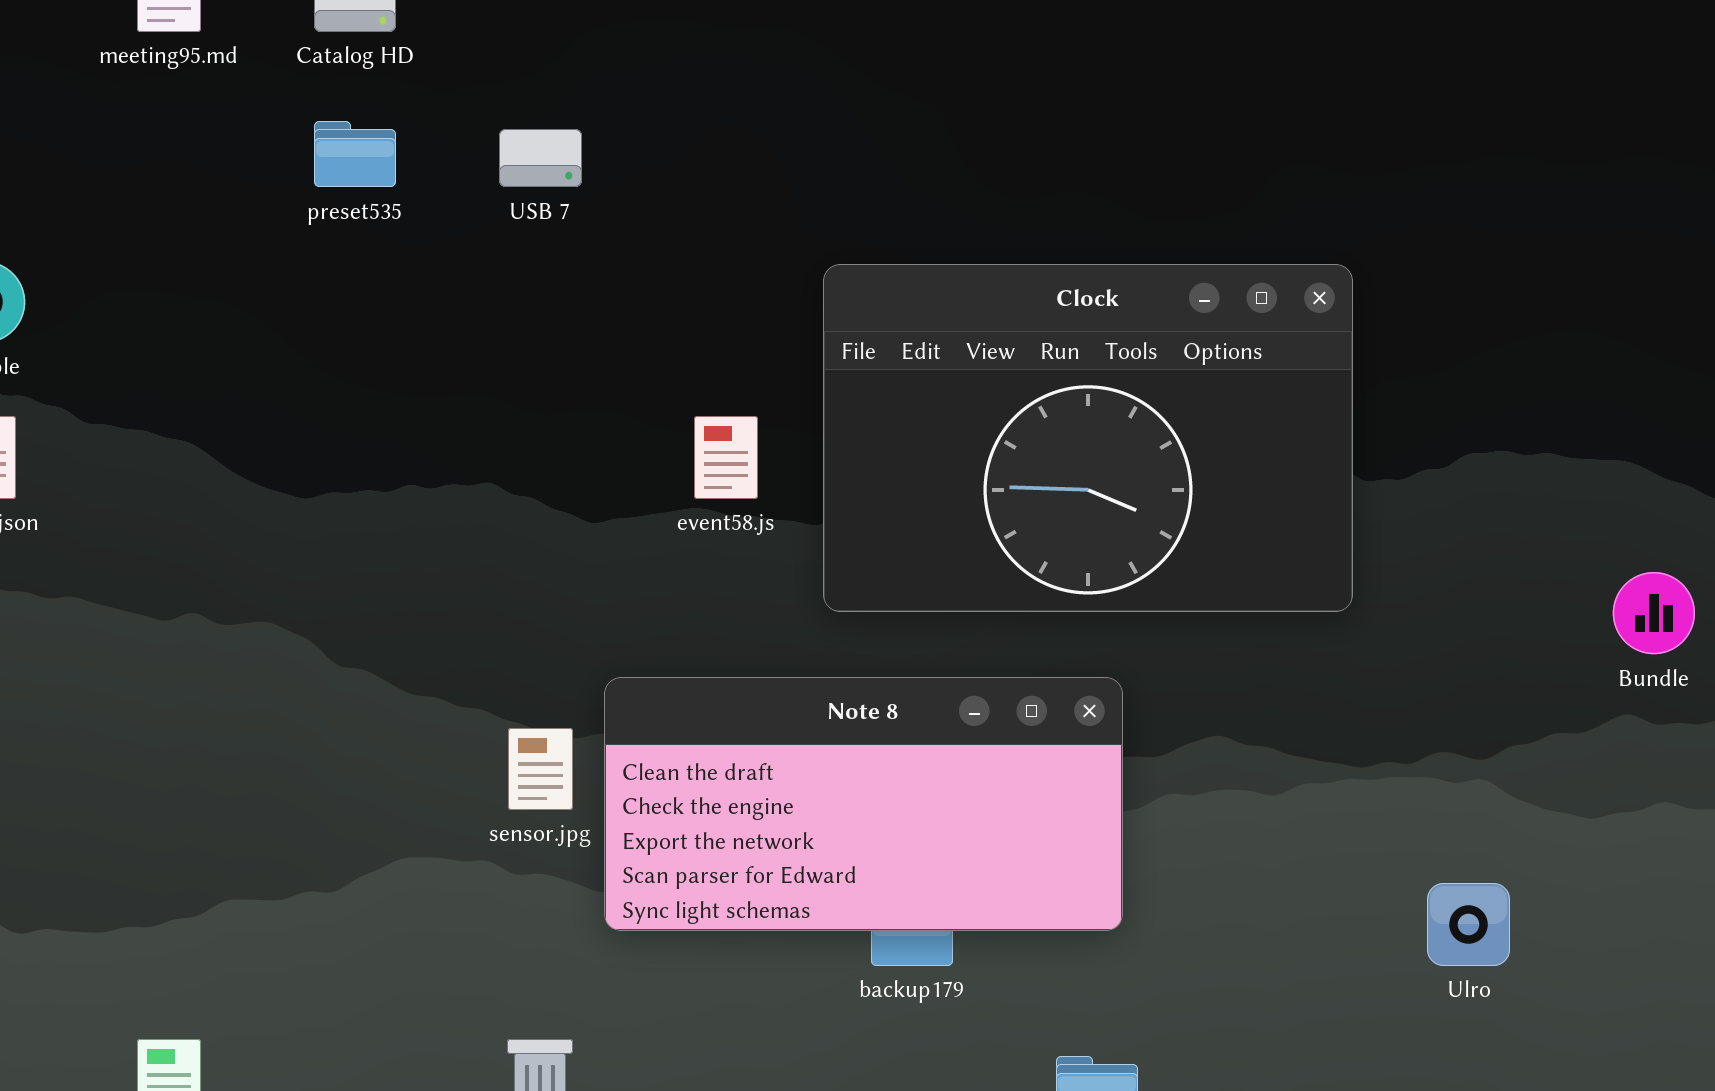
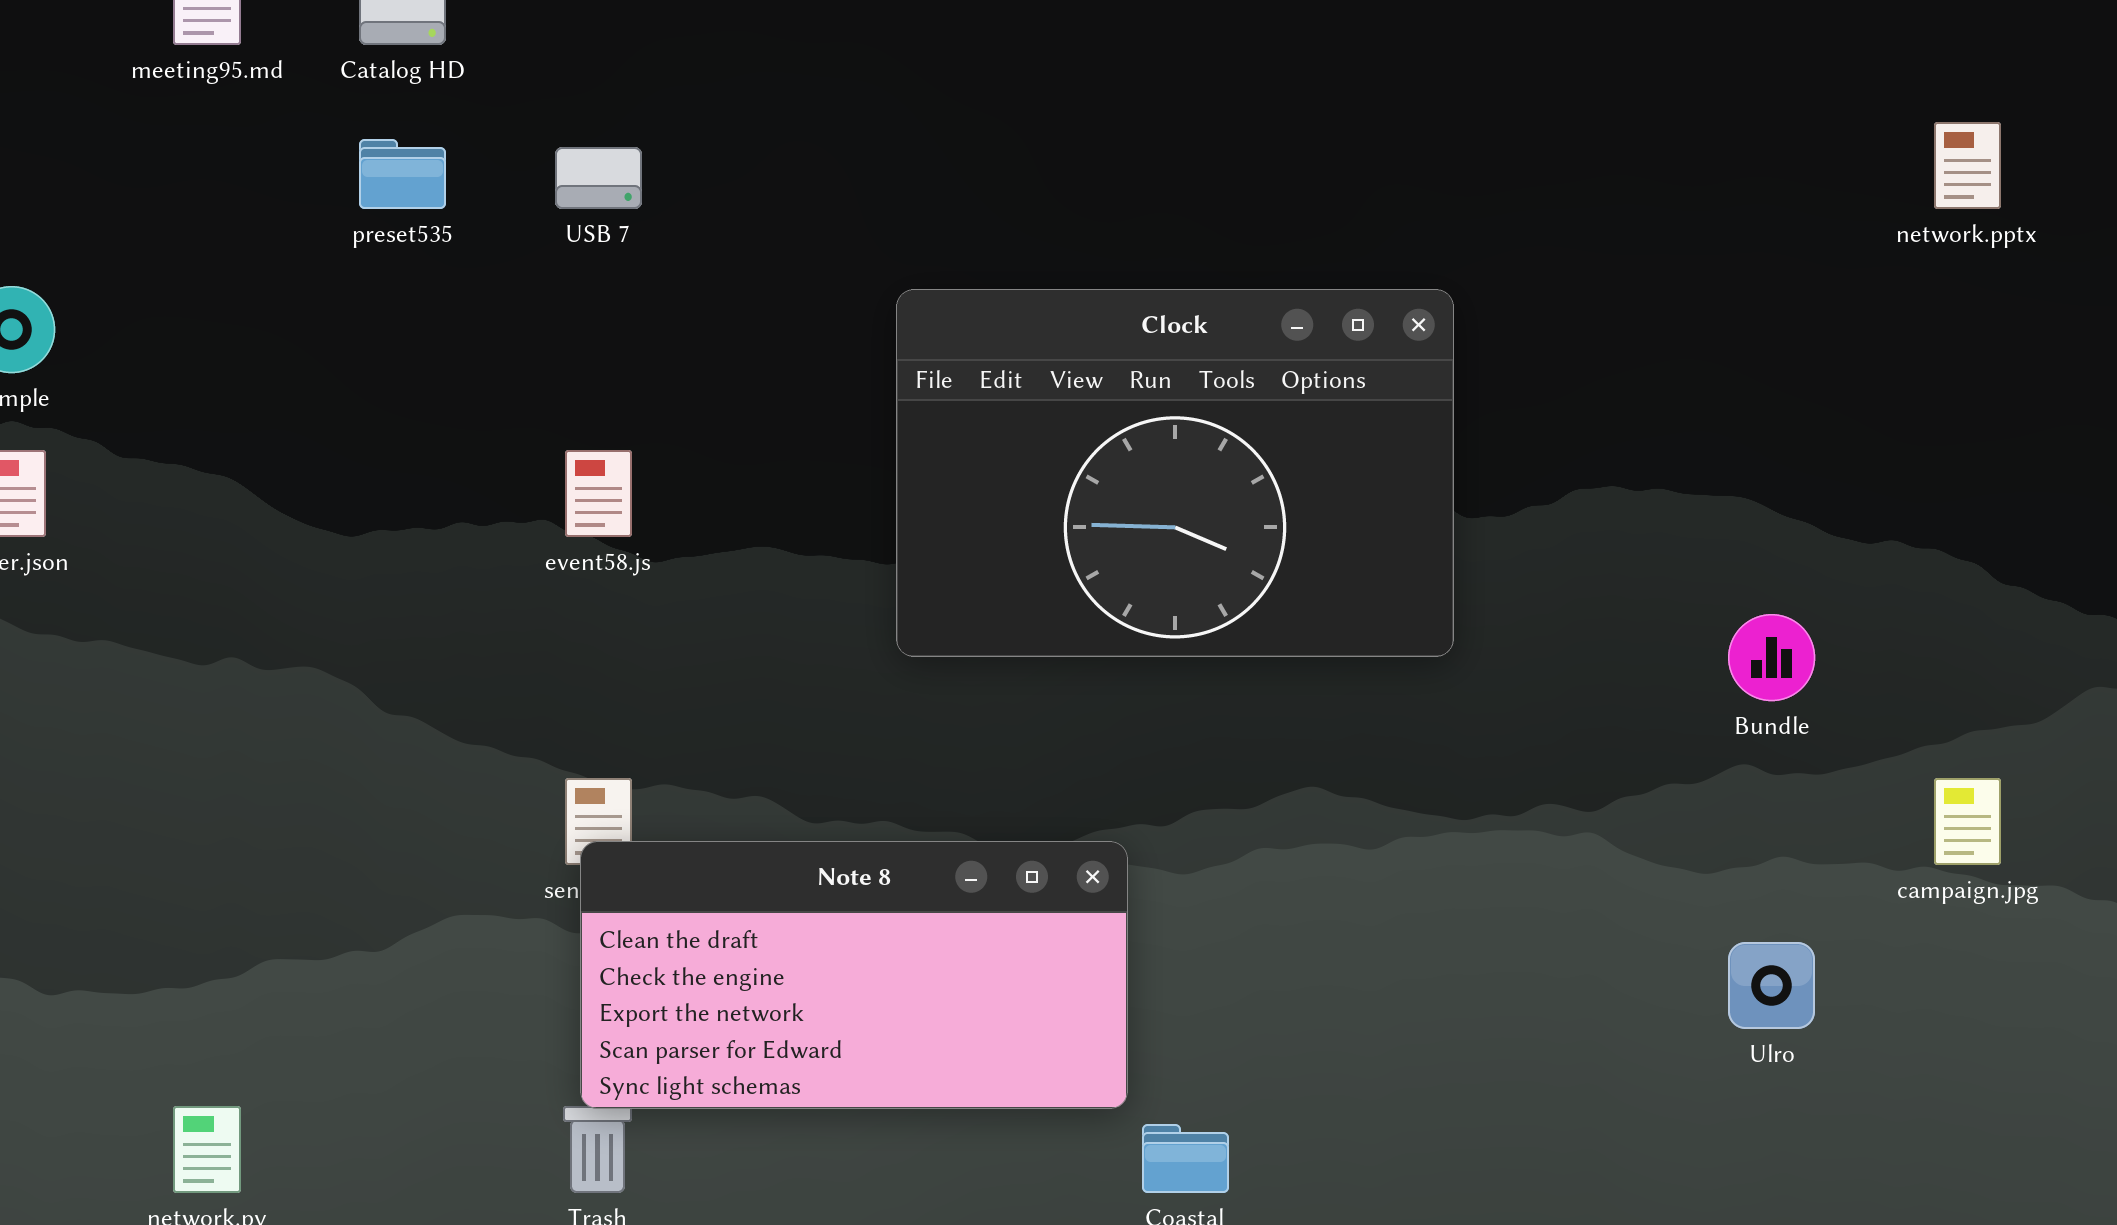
event58.js: [694,416,758,499] -> [565,450,632,537], moved
Note 8: [604,677,1123,931] -> [580,841,1128,1109], moved
Ulro: [1427,883,1510,966] -> [1728,942,1815,1029], moved

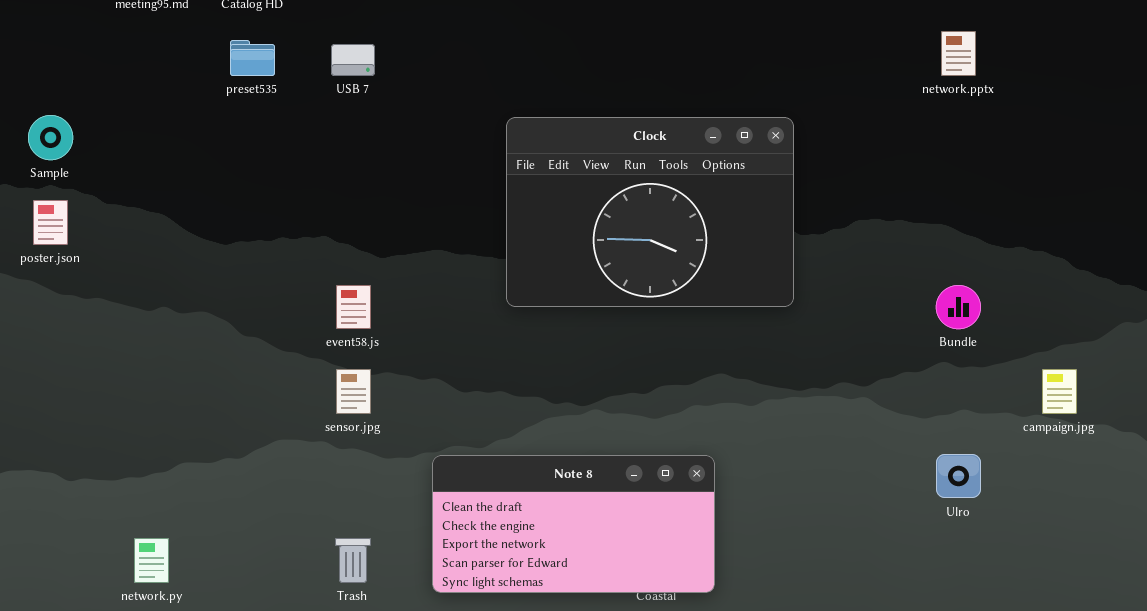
network.pptx: [1934,122,2001,209] -> [941,31,976,76], moved
event58.js: [565,450,632,537] -> [336,285,371,329], moved
Note 8: [580,841,1128,1109] -> [432,455,715,593], moved

